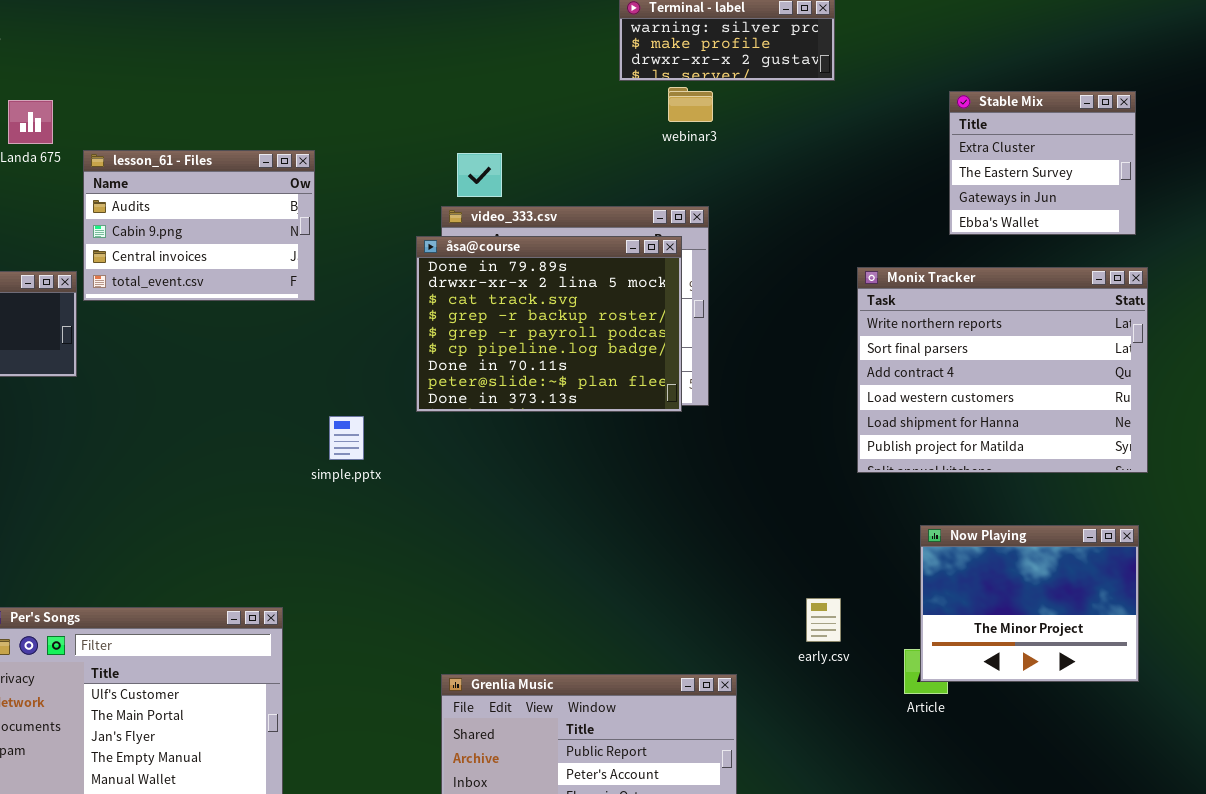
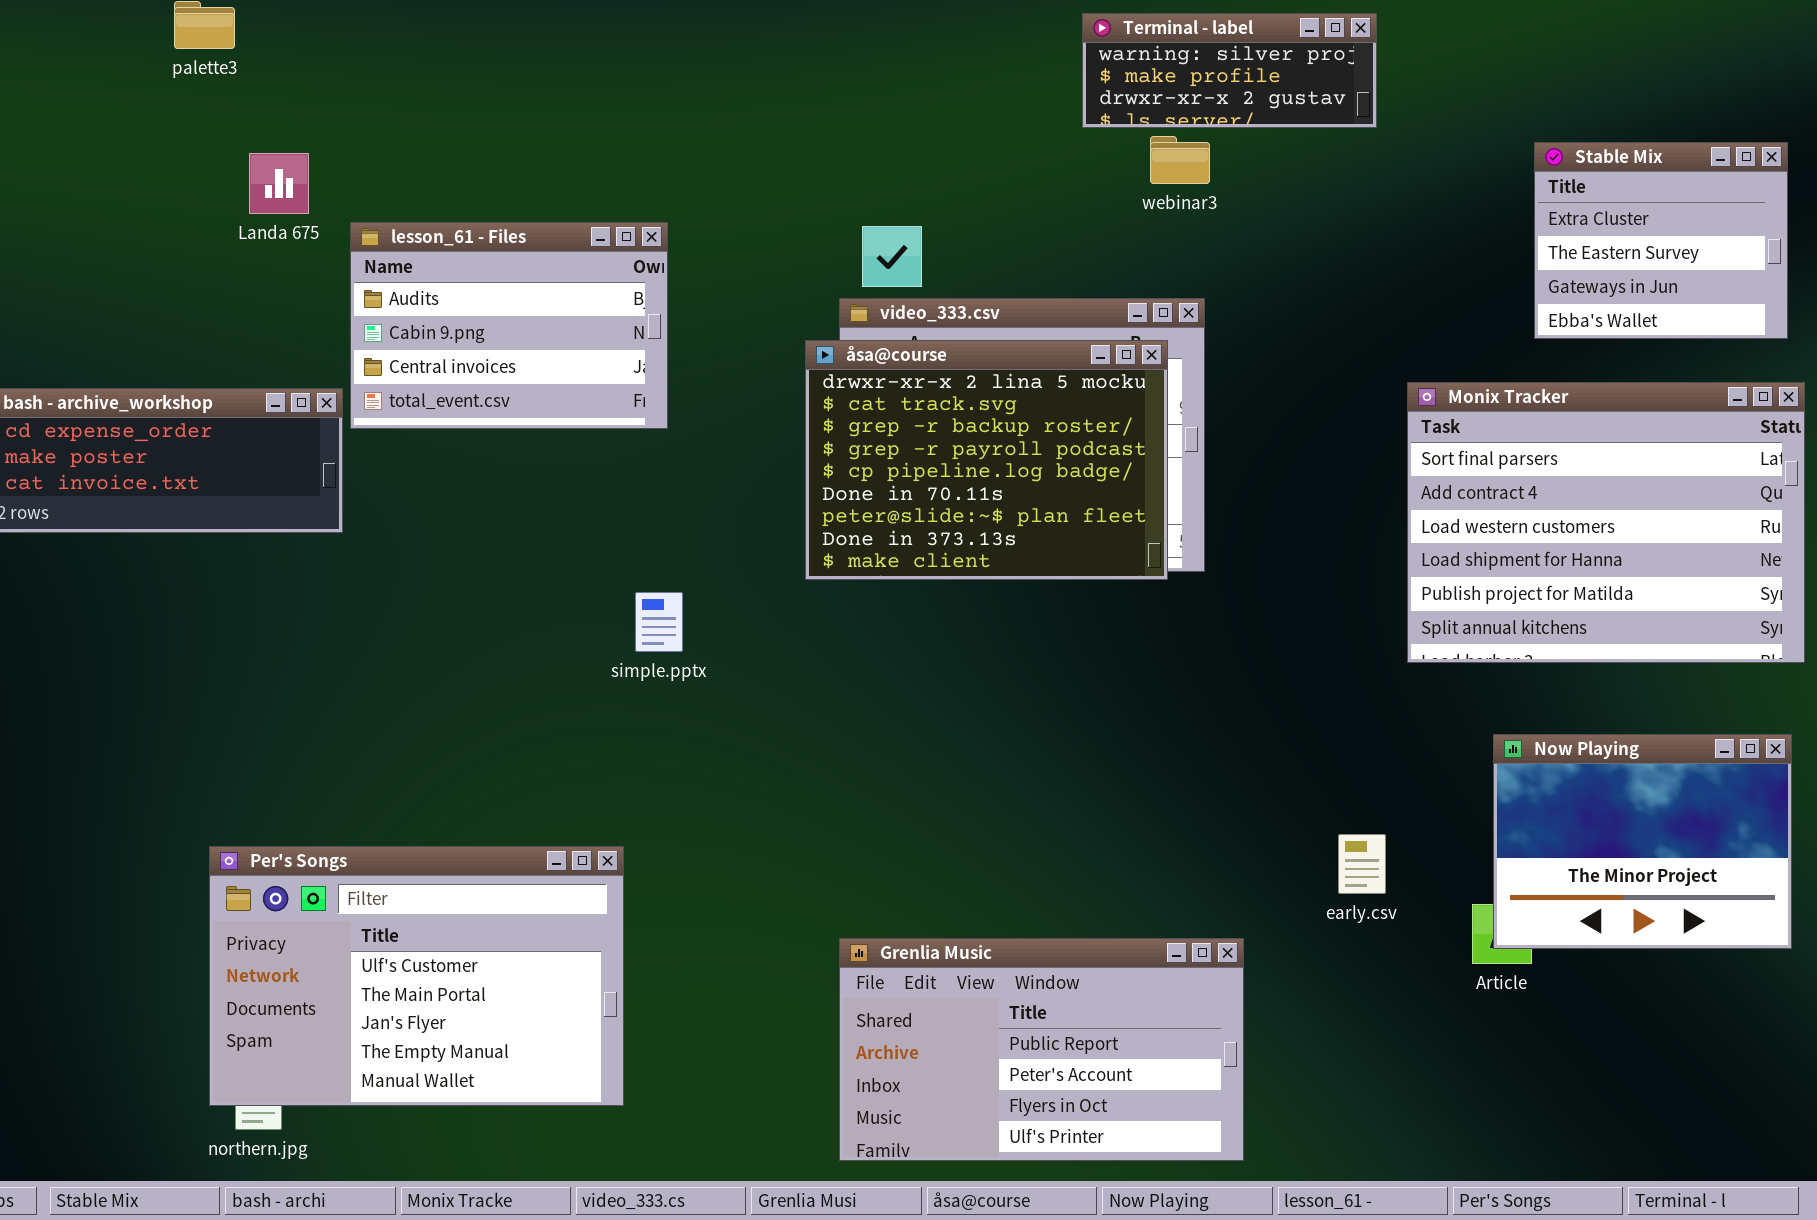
åsa@course: [416,236,682,412] -> [805,340,1168,580], scrolled down 1 row
Monix Tracker: [857,267,1148,473] -> [1407,382,1805,663], scrolled down 1 row
simple.pptx: [329,416,364,460] -> [635,592,683,652], moved

